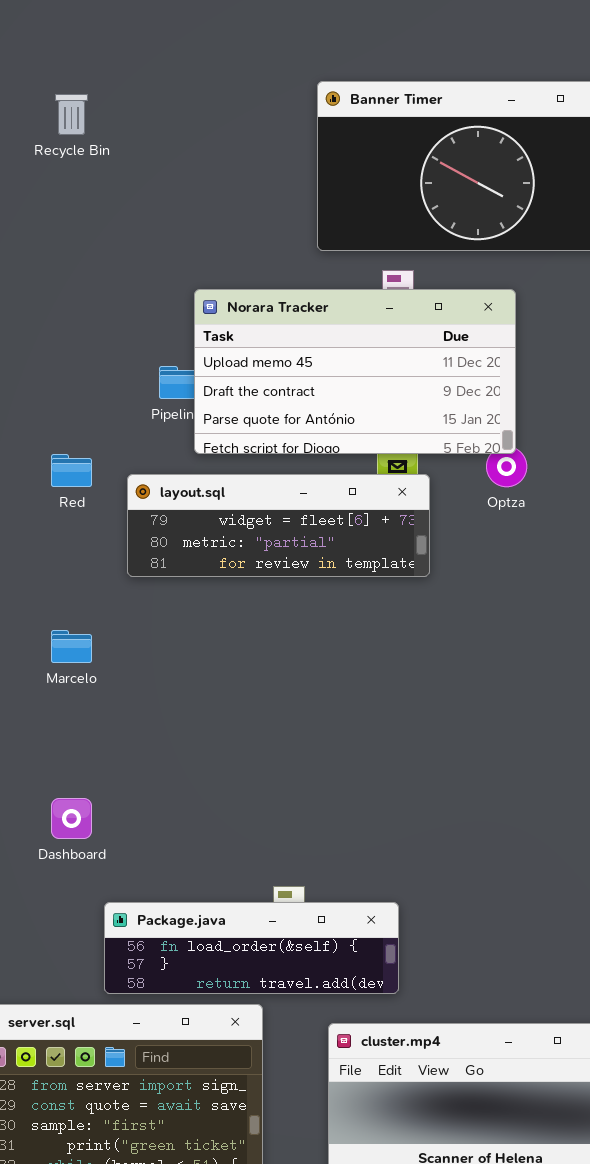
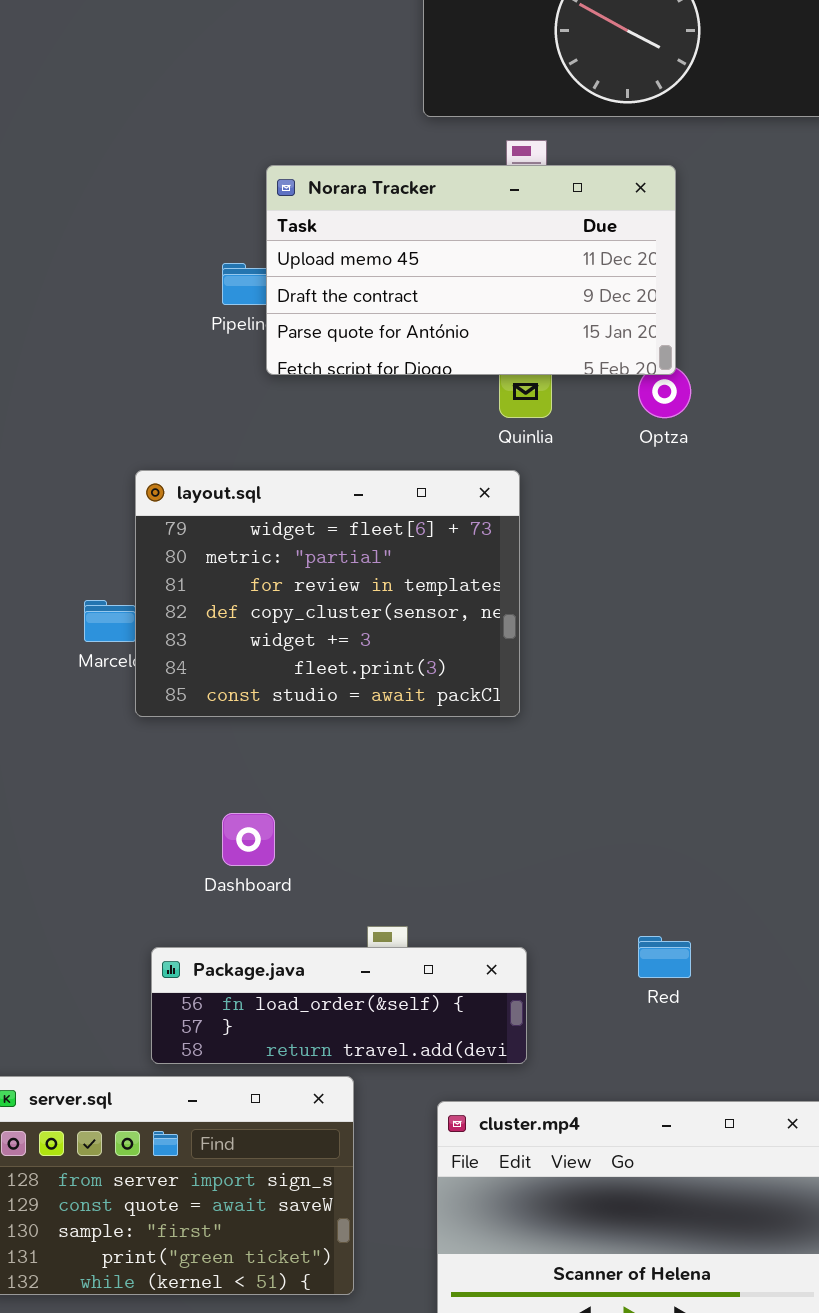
Red: [51,454,92,487] -> [638,936,691,978], moved
layout.sql: [127,474,430,577] -> [135,470,520,717], moved, resized
Dashboard: [51,798,92,839] -> [222,813,275,866], moved

